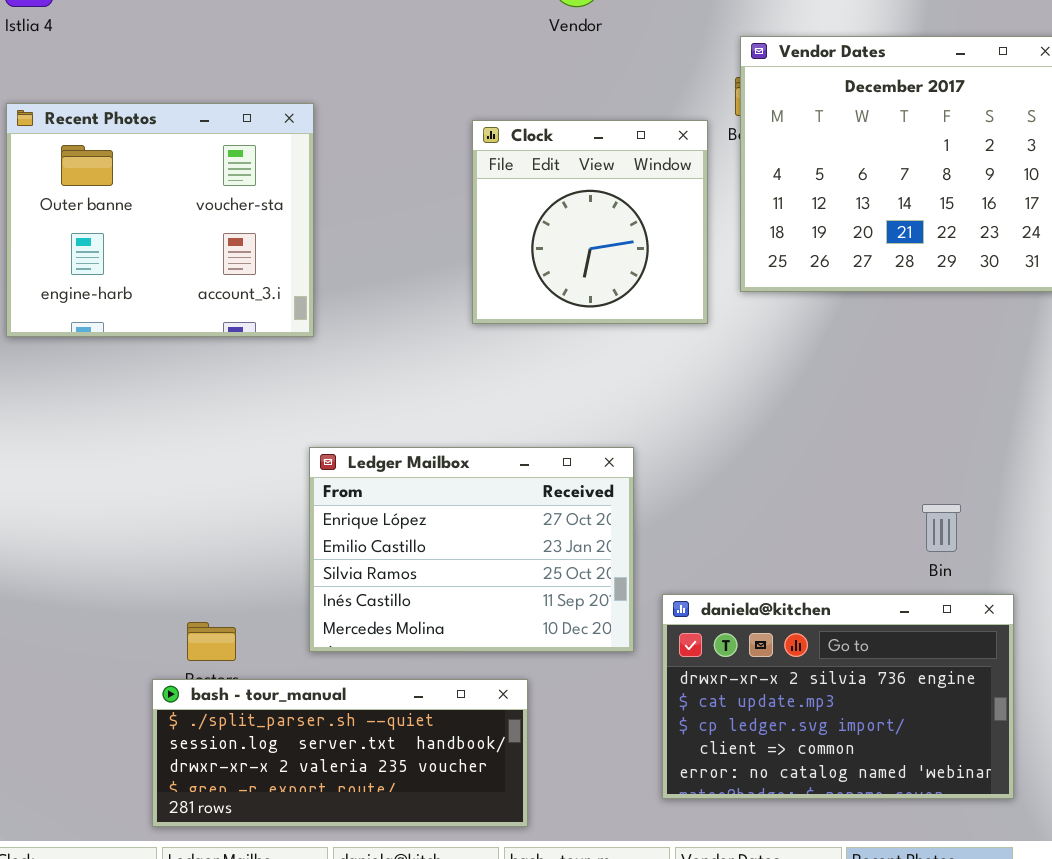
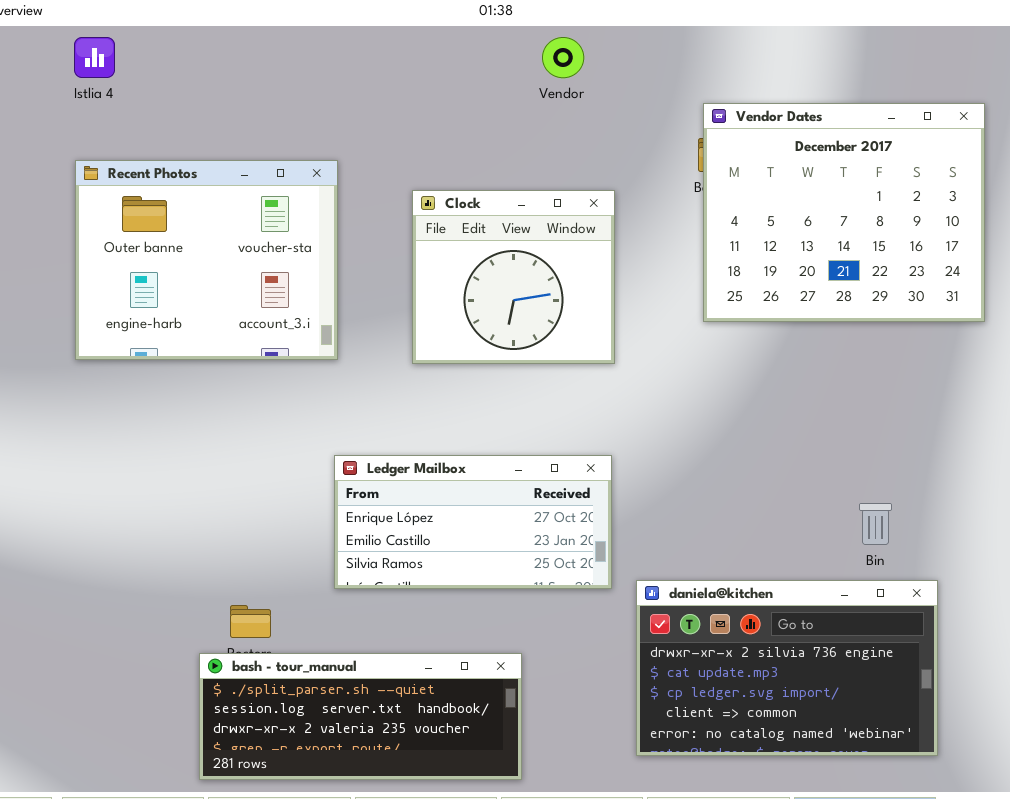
Clock: [472,120,708,324] -> [412,190,615,364], moved
Ledger Mailbox: [309,447,634,652] -> [334,455,612,589], resized

